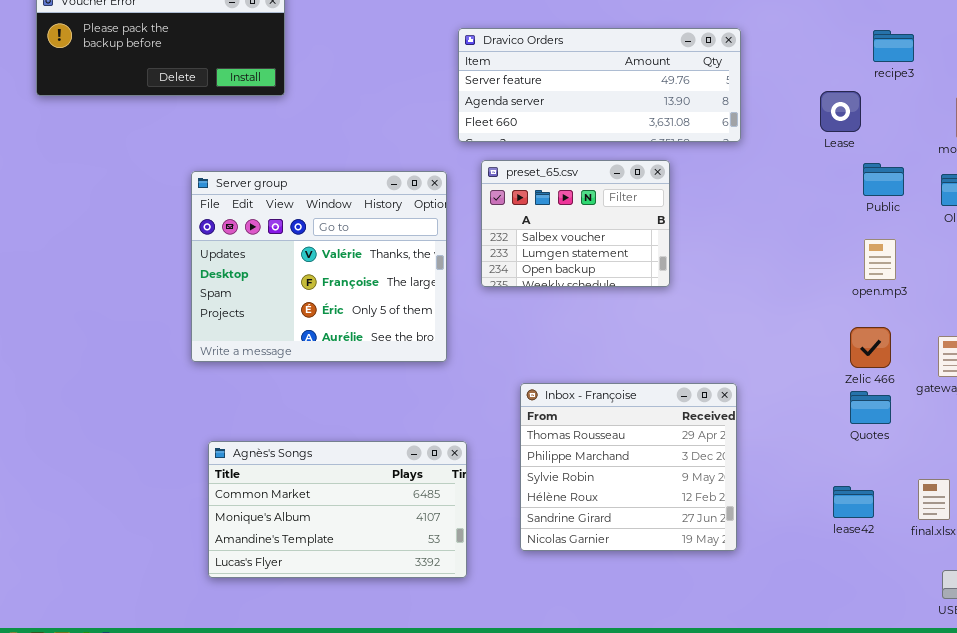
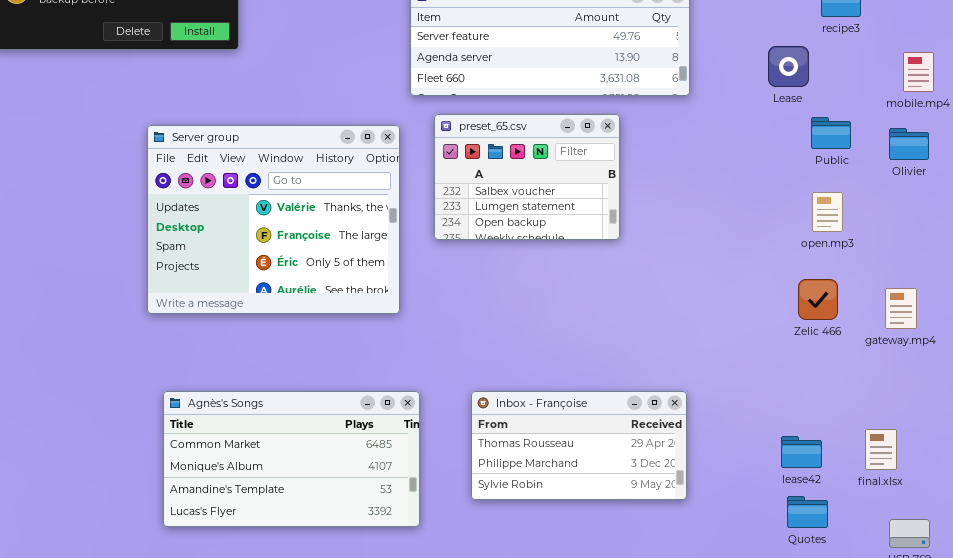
Inbox - Françoise: [520,383,737,551] -> [471,391,687,500], resized
Quotes: [850,391,891,424] -> [787,496,828,528], moved

